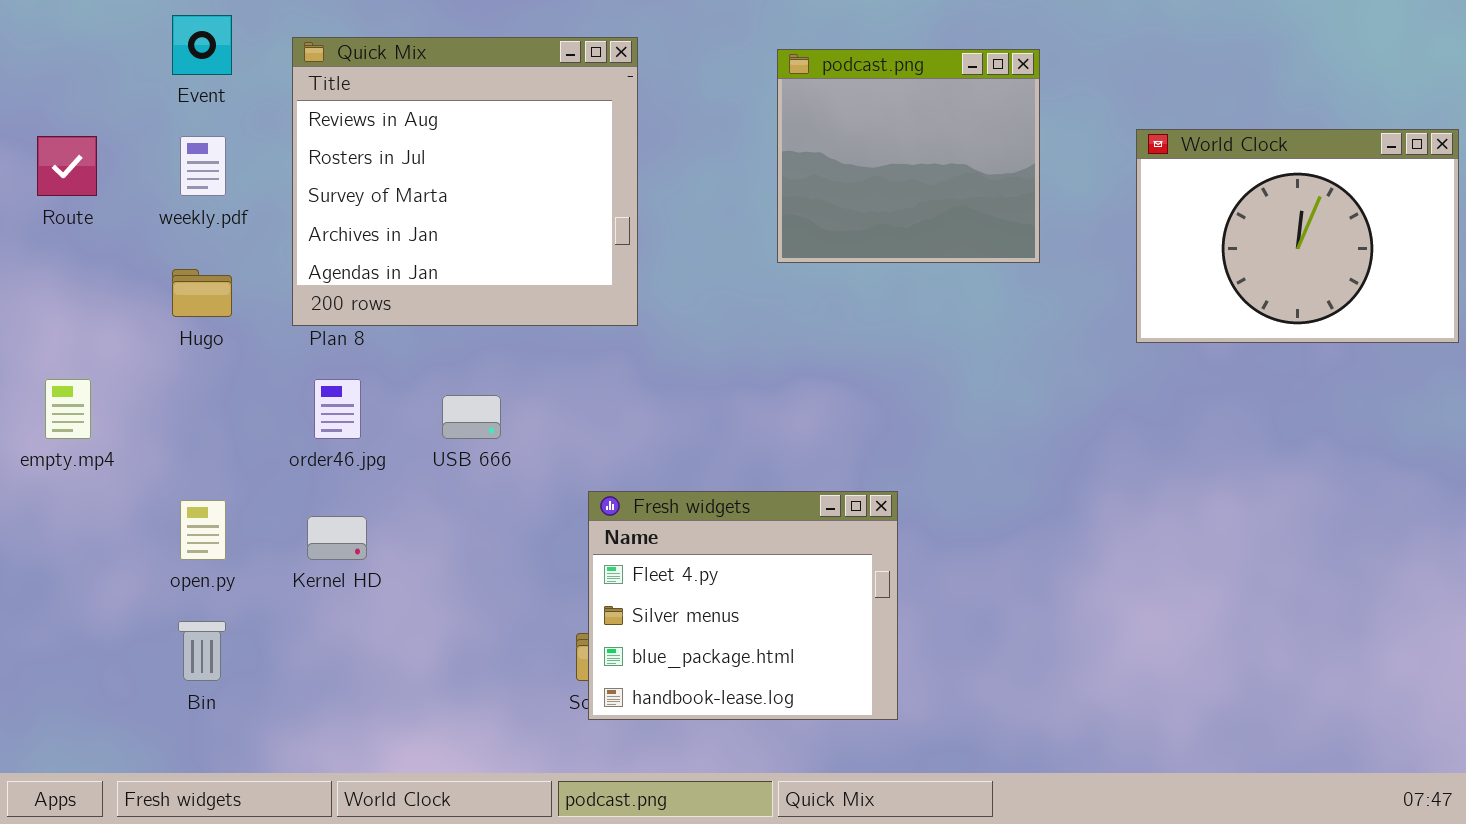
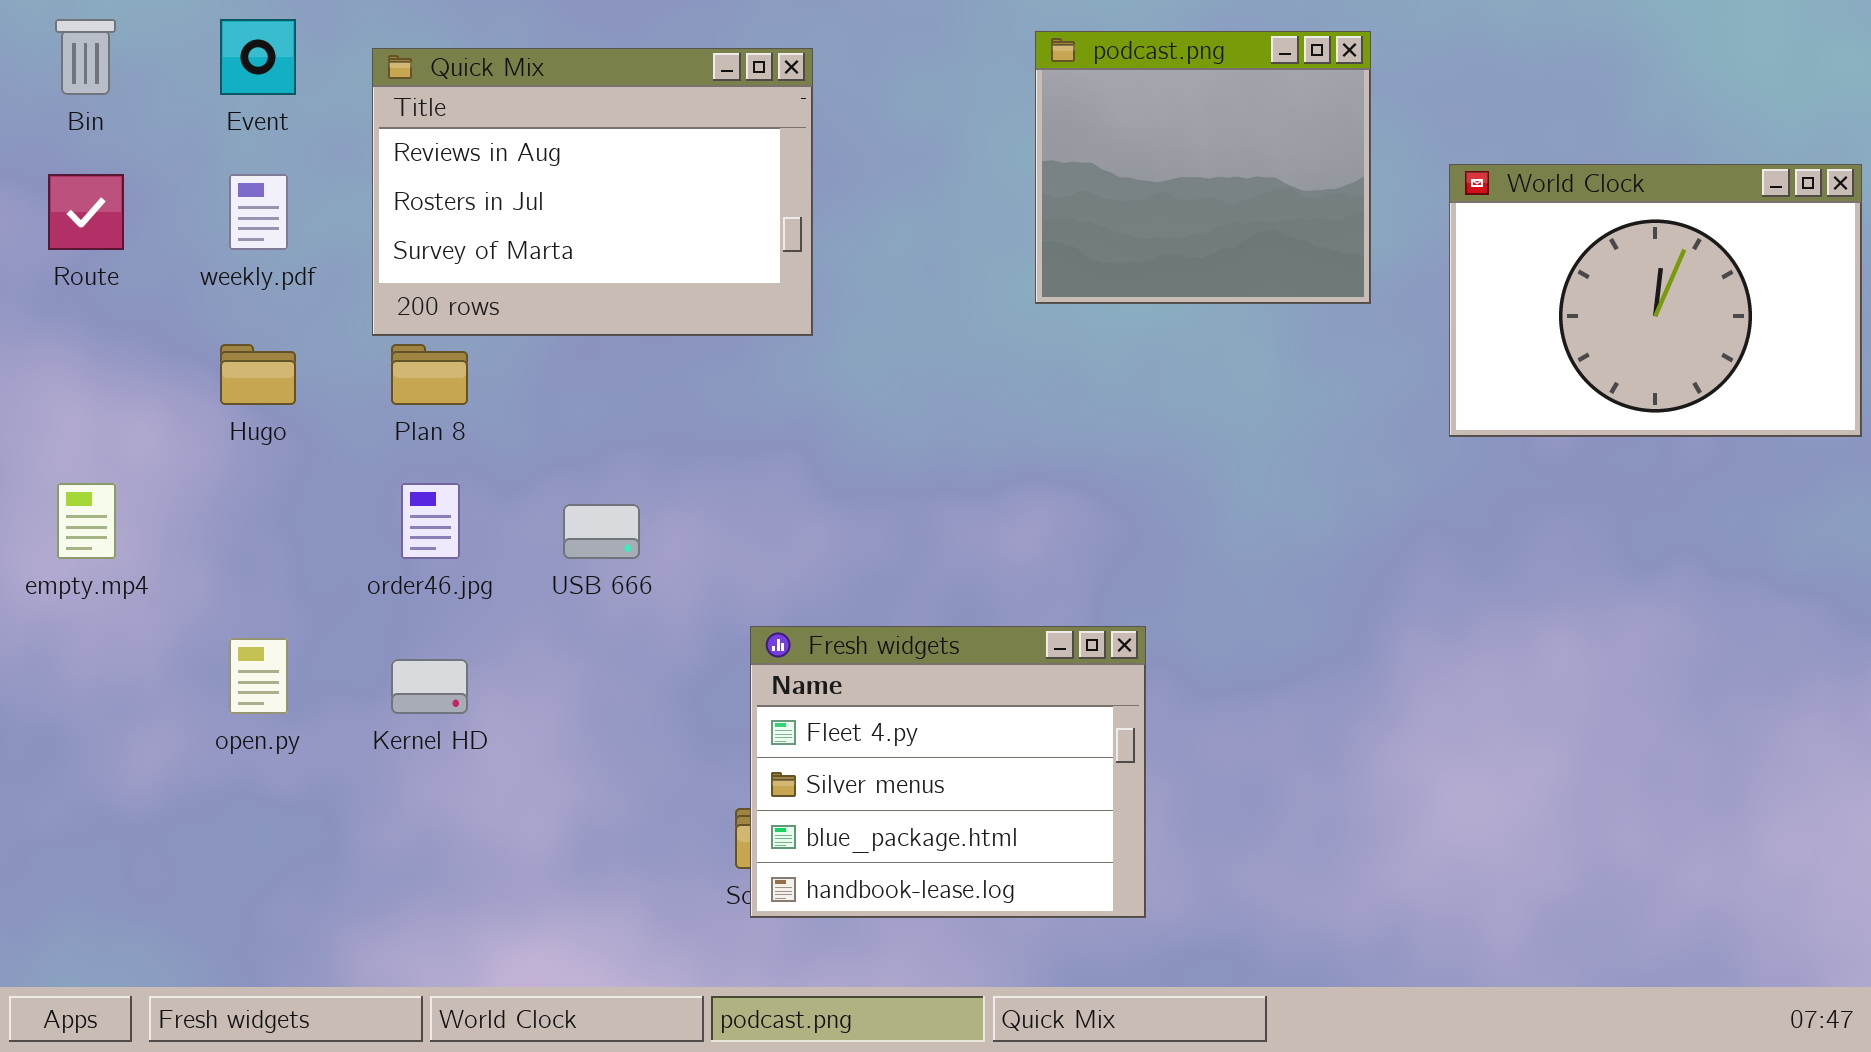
Quick Mix: [292,37,638,326] -> [372,48,813,336], resized
podcast.png: [777,49,1040,263] -> [1035,31,1371,304], moved
Bin: [178,621,226,681] -> [55,19,116,95], moved

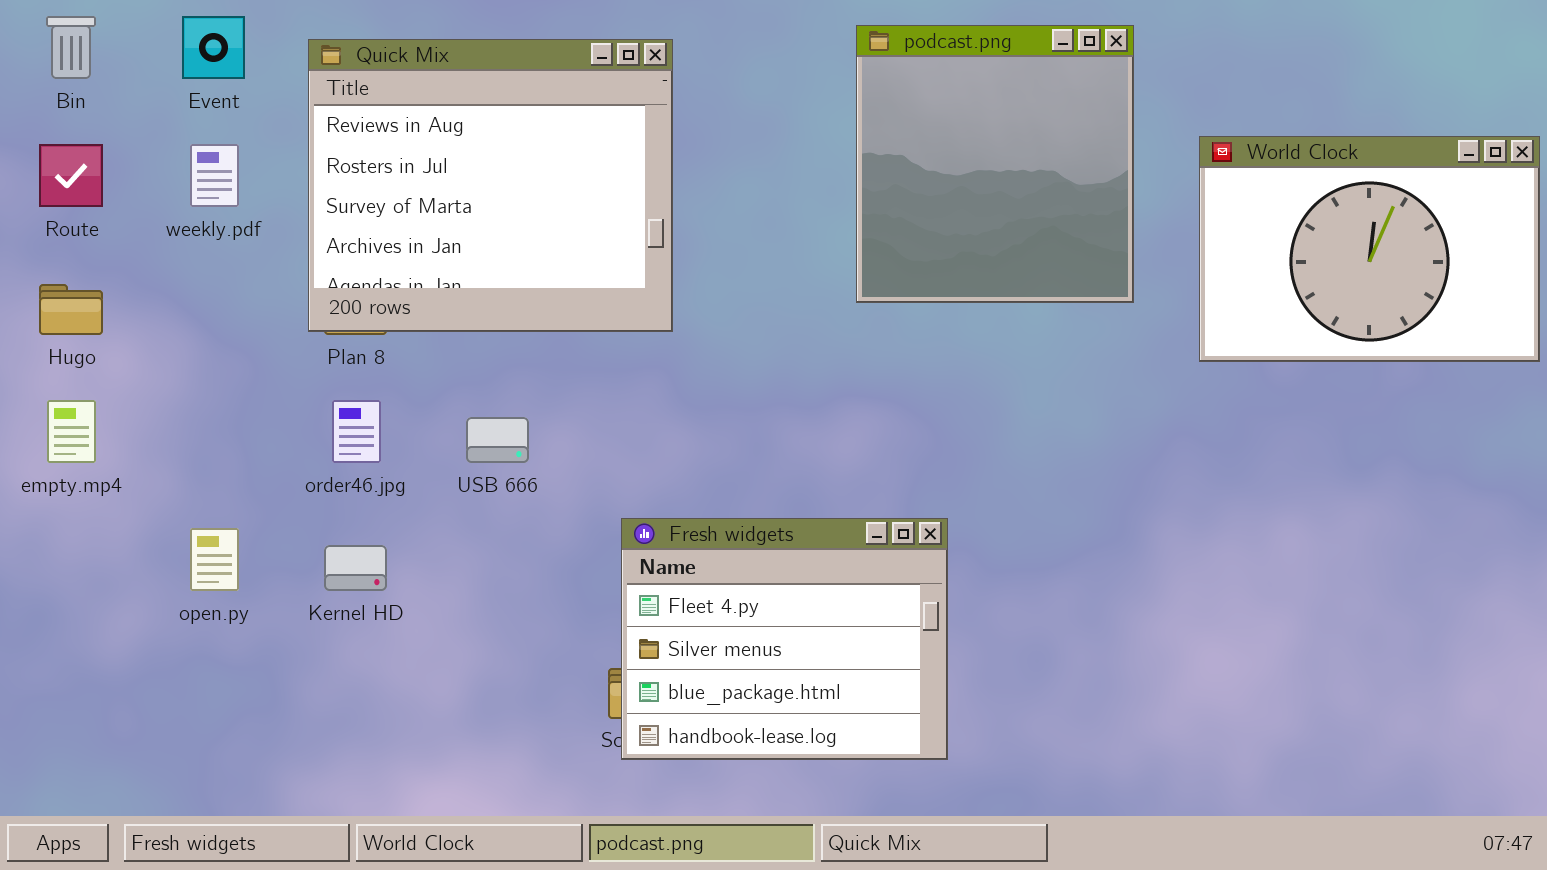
podcast.png: [1035,31,1371,304] -> [856,25,1134,303], resized
Quick Mix: [372,48,813,336] -> [308,39,673,332], resized
Hugo: [220,344,296,405] -> [39,284,103,335], moved

